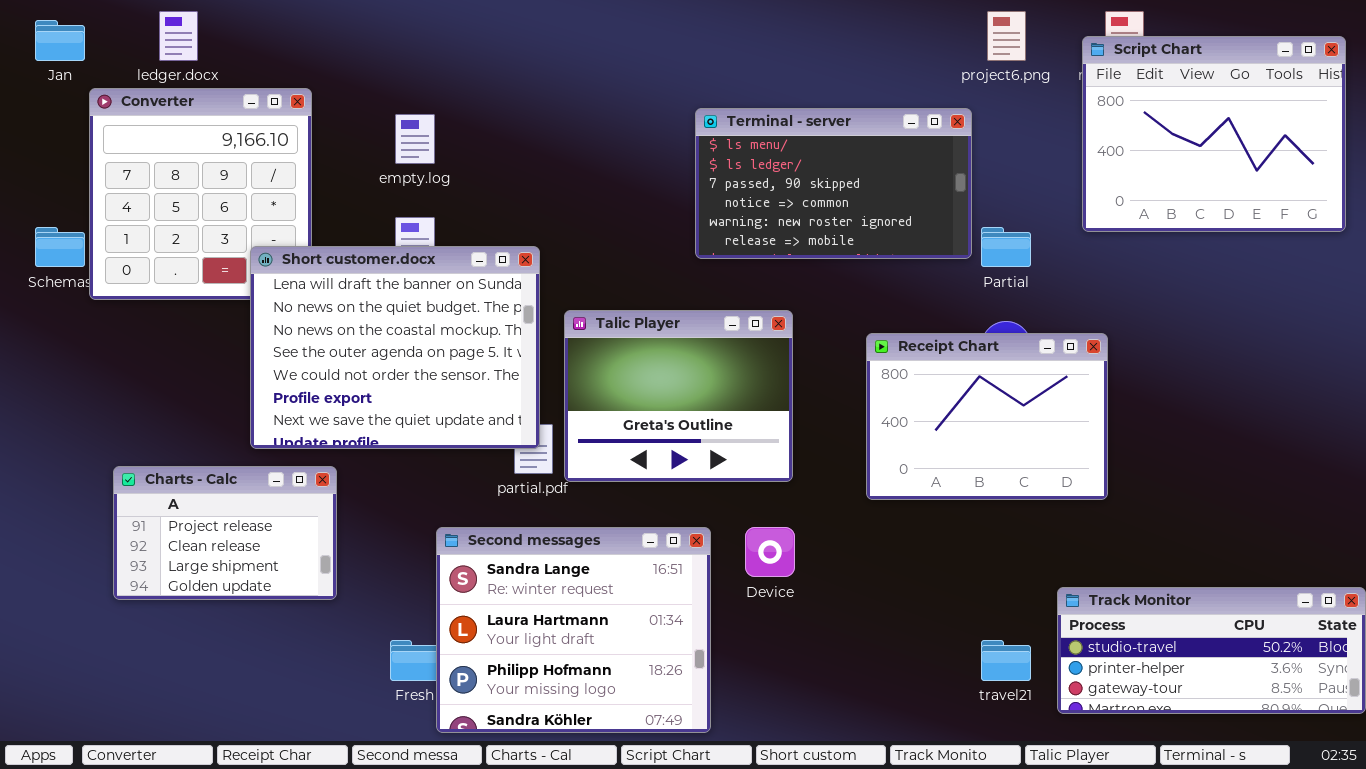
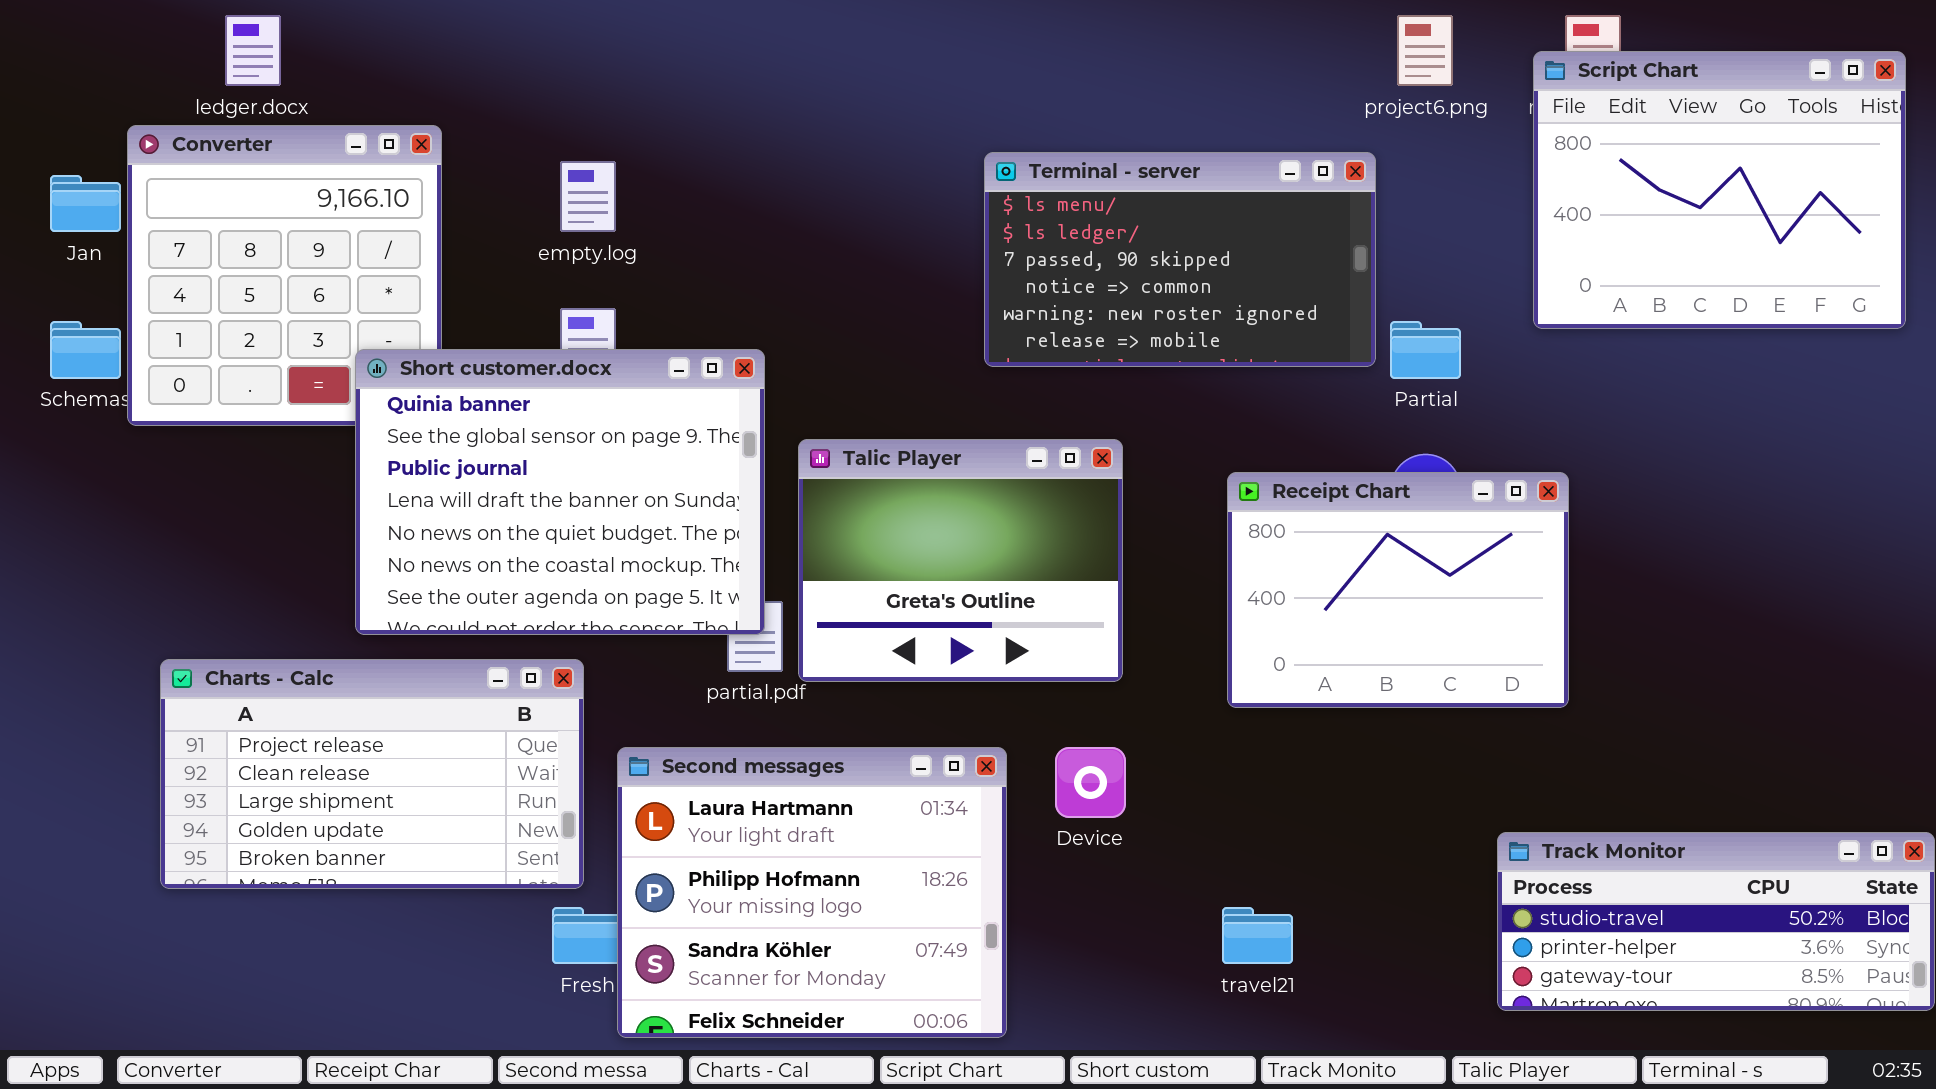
Jan: [35,20,85,61] -> [50,175,121,232], moved
Short customer.docx: [250,246,540,449] -> [355,349,765,635], scrolled up 3 rows
Charts - Calc: [113,466,337,600] -> [160,659,584,889], resized
Second messages: [436,527,711,733] -> [617,747,1007,1038], scrolled down 1 row
travel21: [981,640,1031,681] -> [1222,907,1293,964], moved

